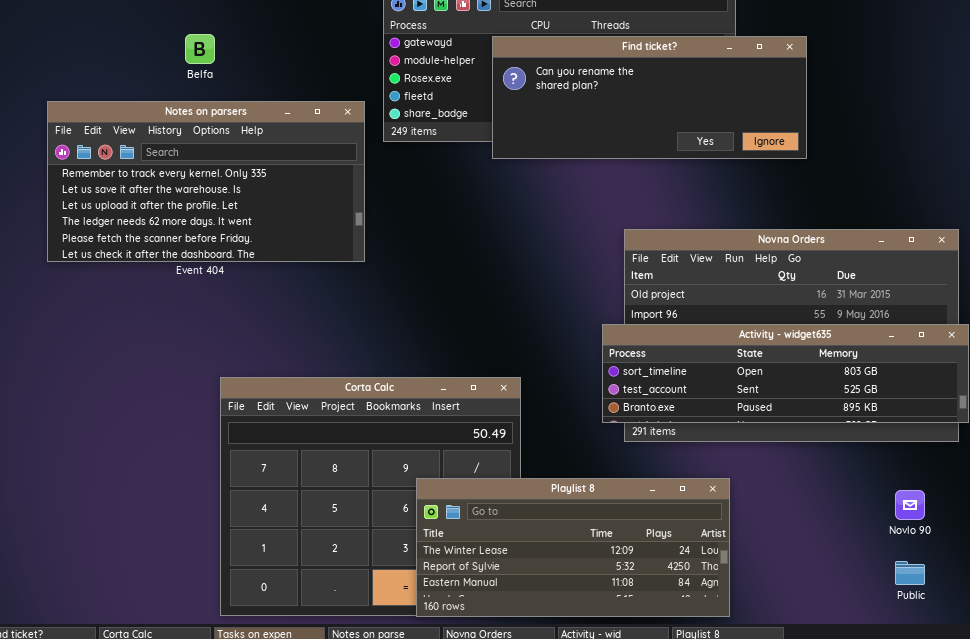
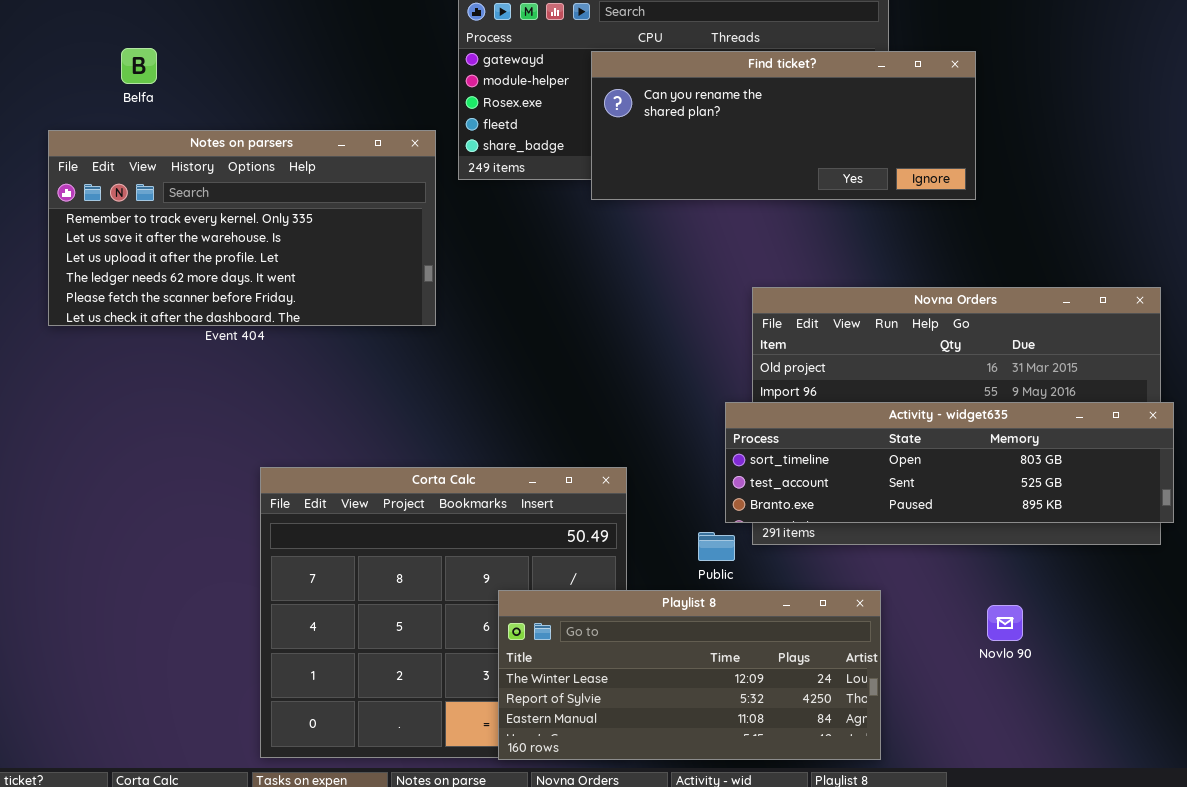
Belfa: [185,34,215,64] -> [121,48,157,84], moved
Novlo 90: [895,490,925,520] -> [987,605,1023,641], moved
Public: [895,561,925,585] -> [698,532,735,561], moved

